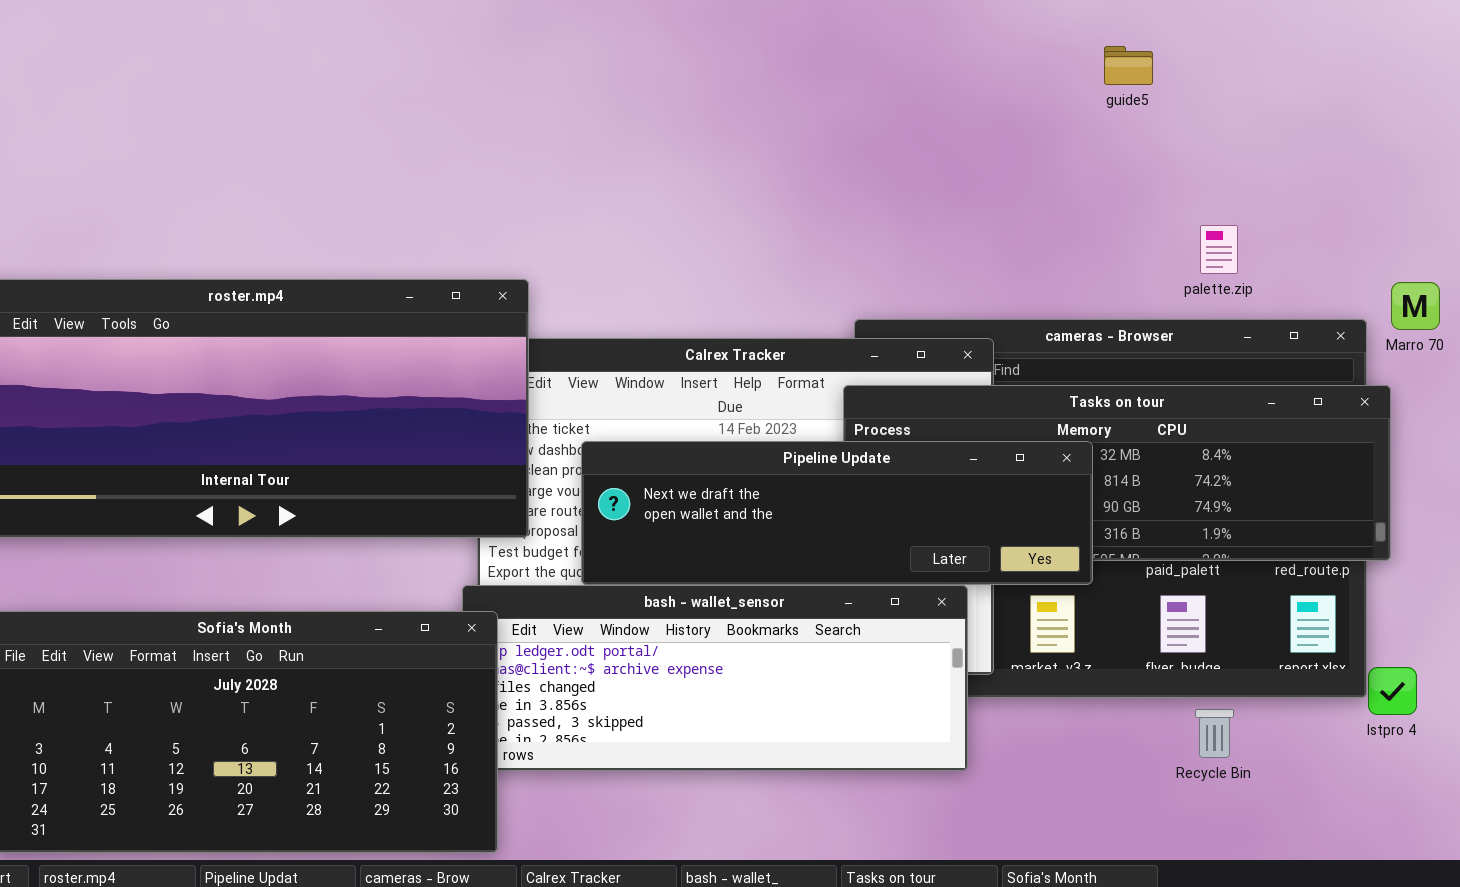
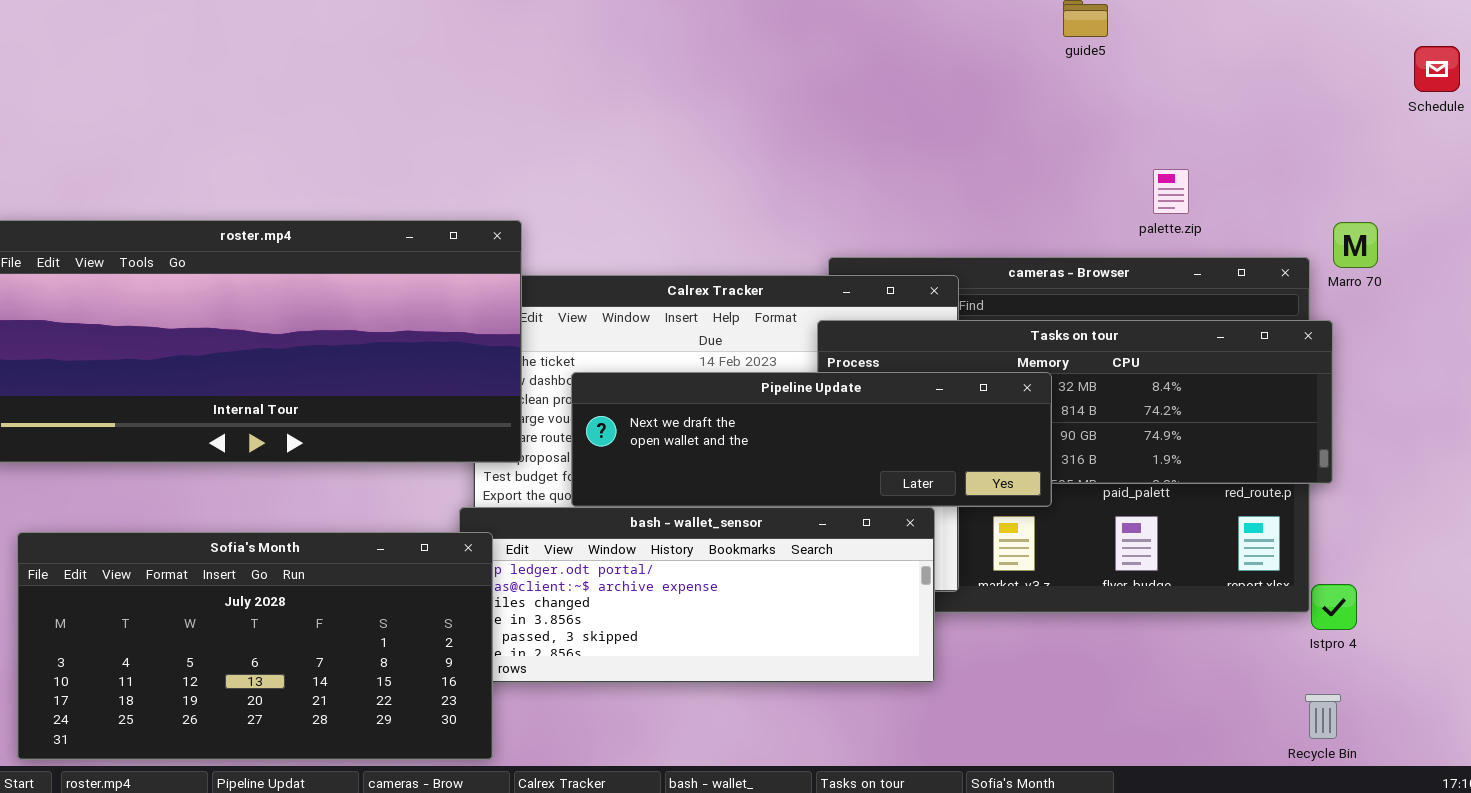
Recycle Bin: [1195,709,1234,758] -> [1305,694,1341,739], moved

